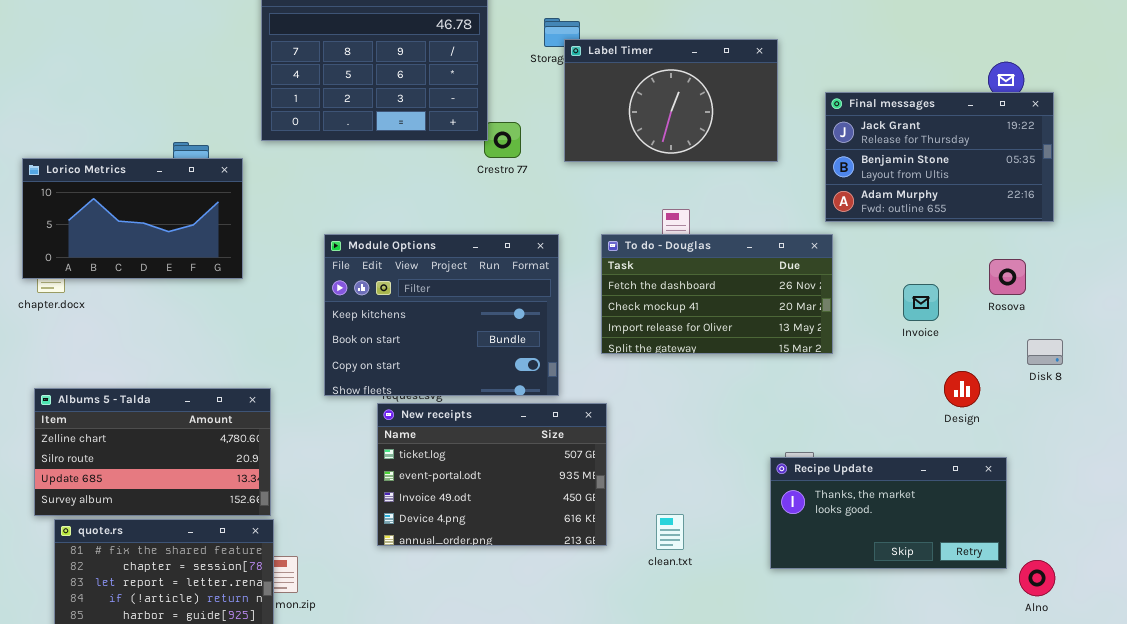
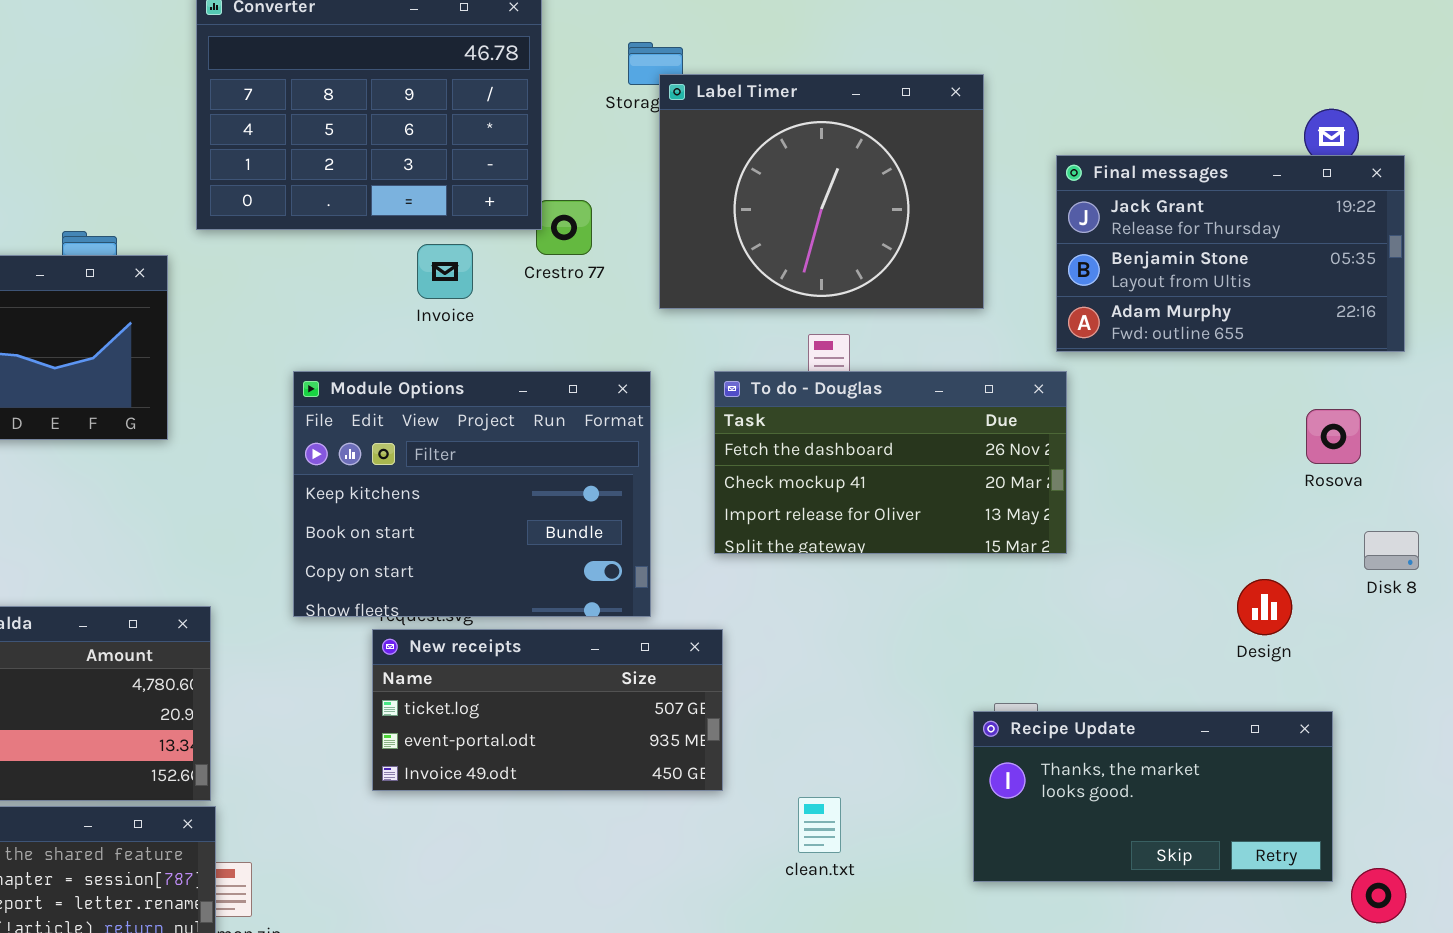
Label Timer: [564,39,778,162] -> [659,74,984,309], resized
Invoice: [903,284,939,321] -> [417,244,473,299], moved
New receipts: [377,403,607,546] -> [372,629,723,791], resized

